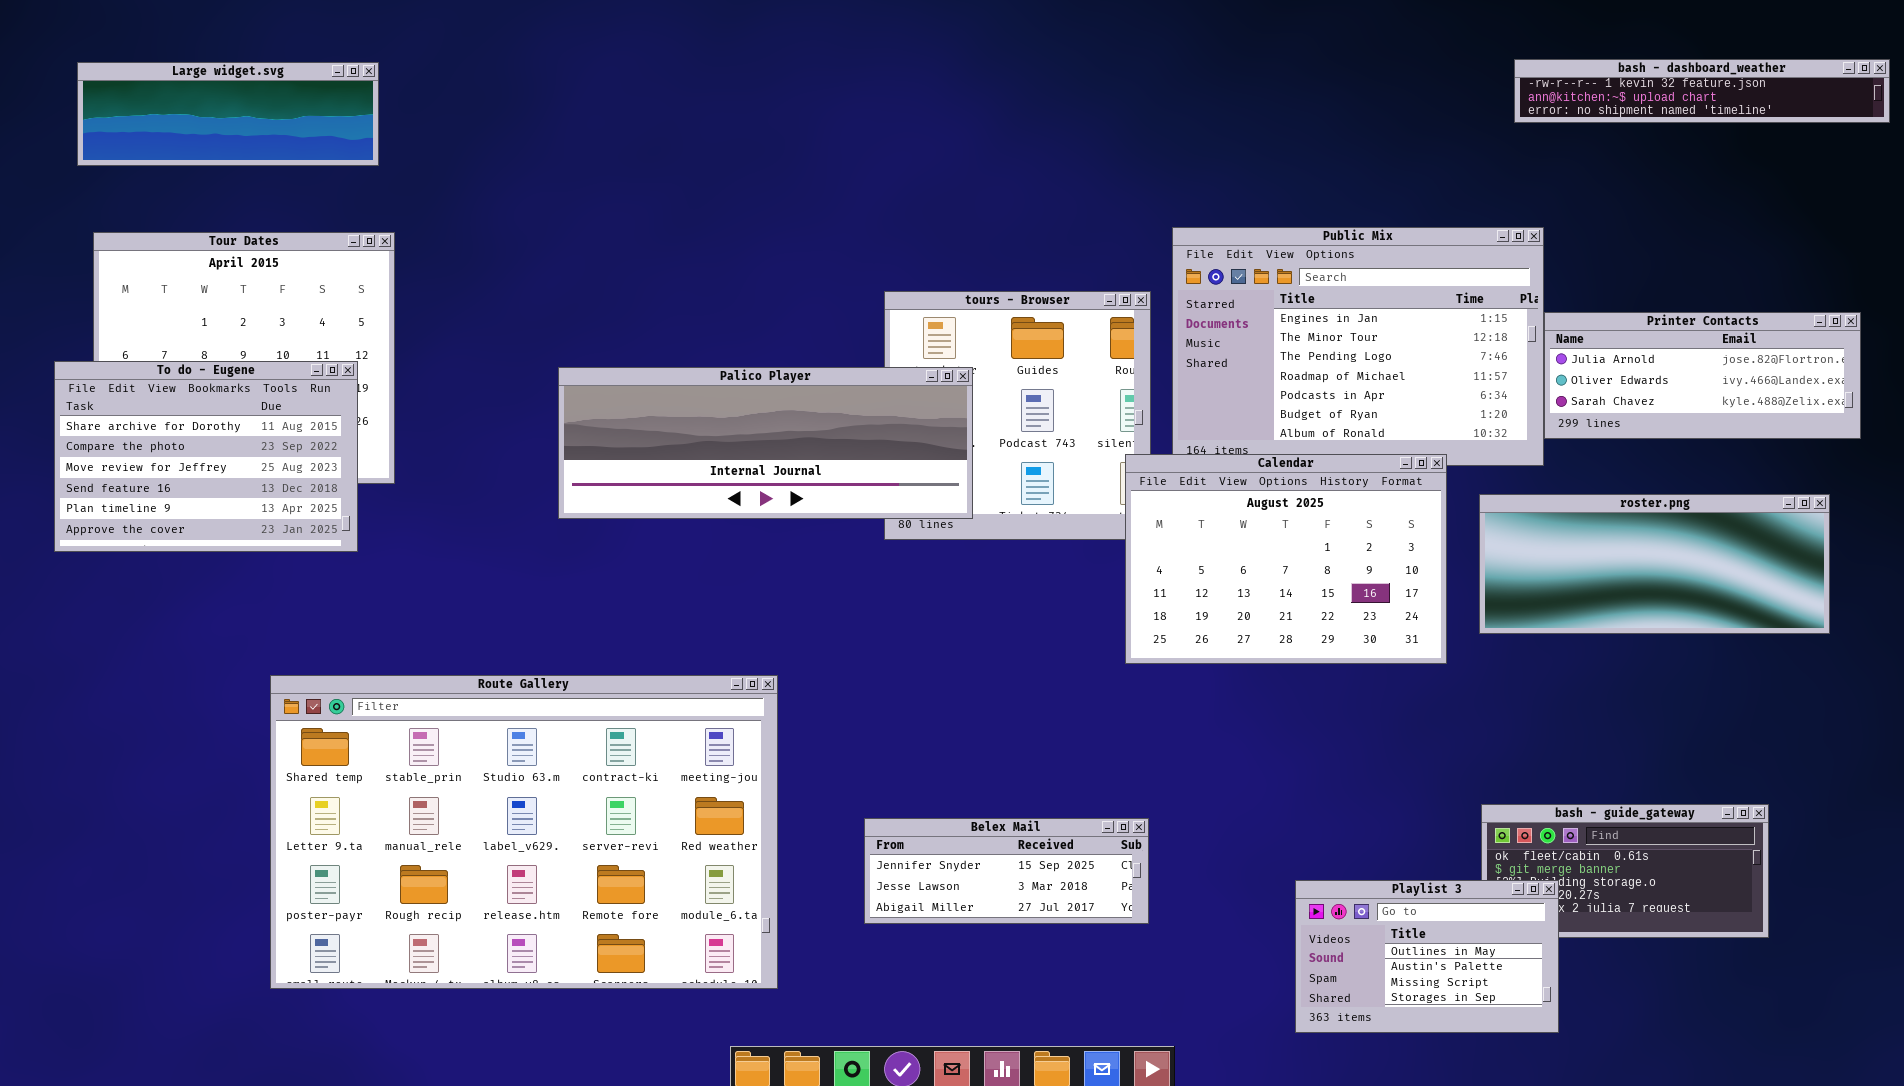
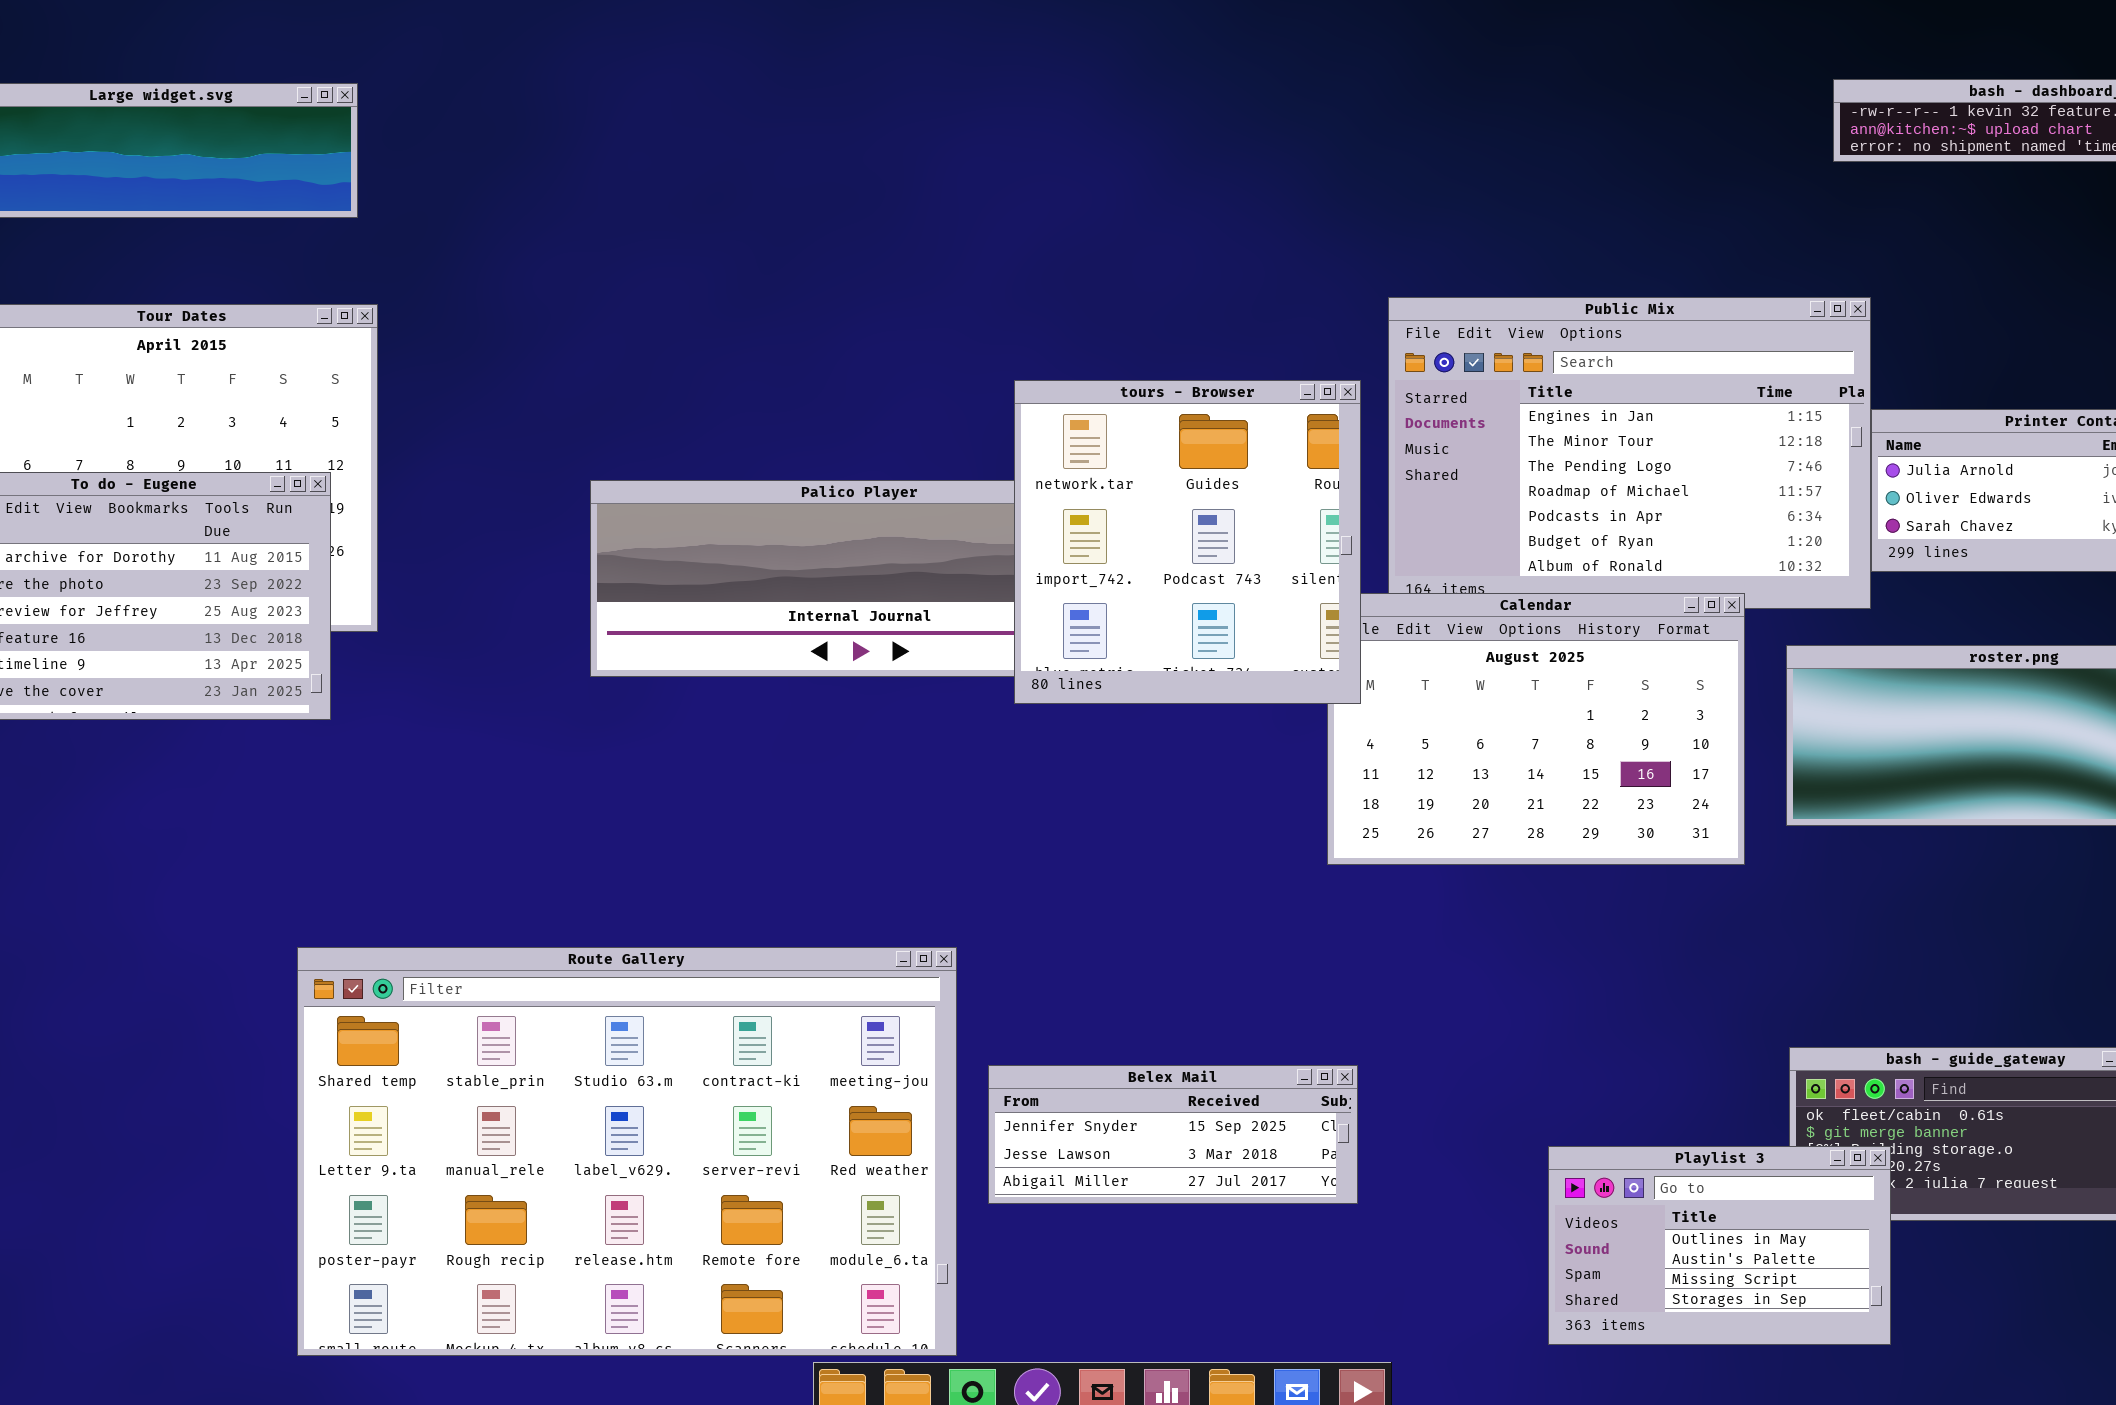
tours - Browser: [884,291,1151,540] -> [1014,380,1361,704], raised
Route Gallery: [270,675,778,989] -> [297,947,957,1356], moved

